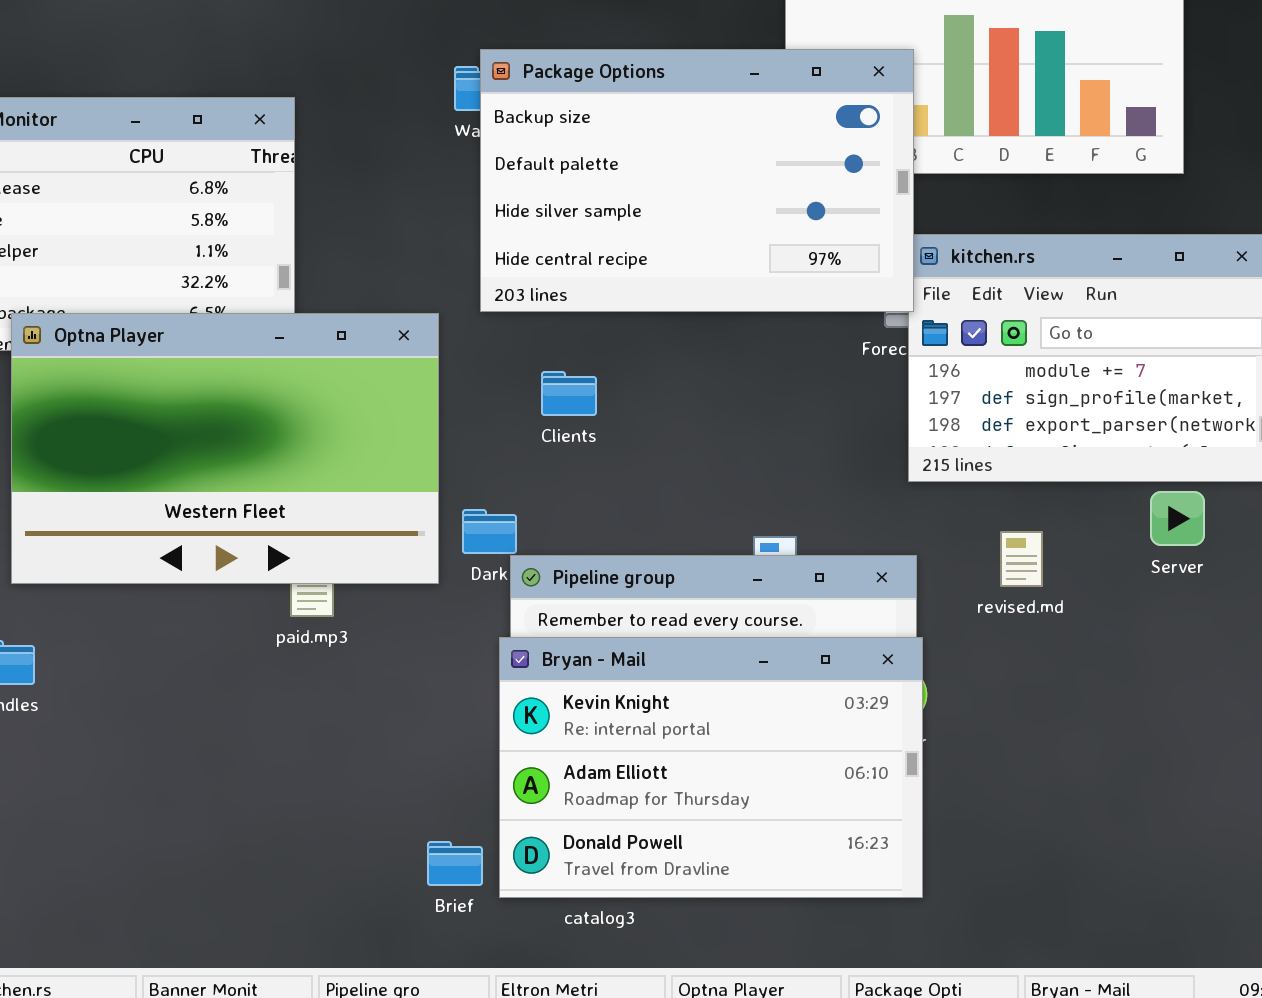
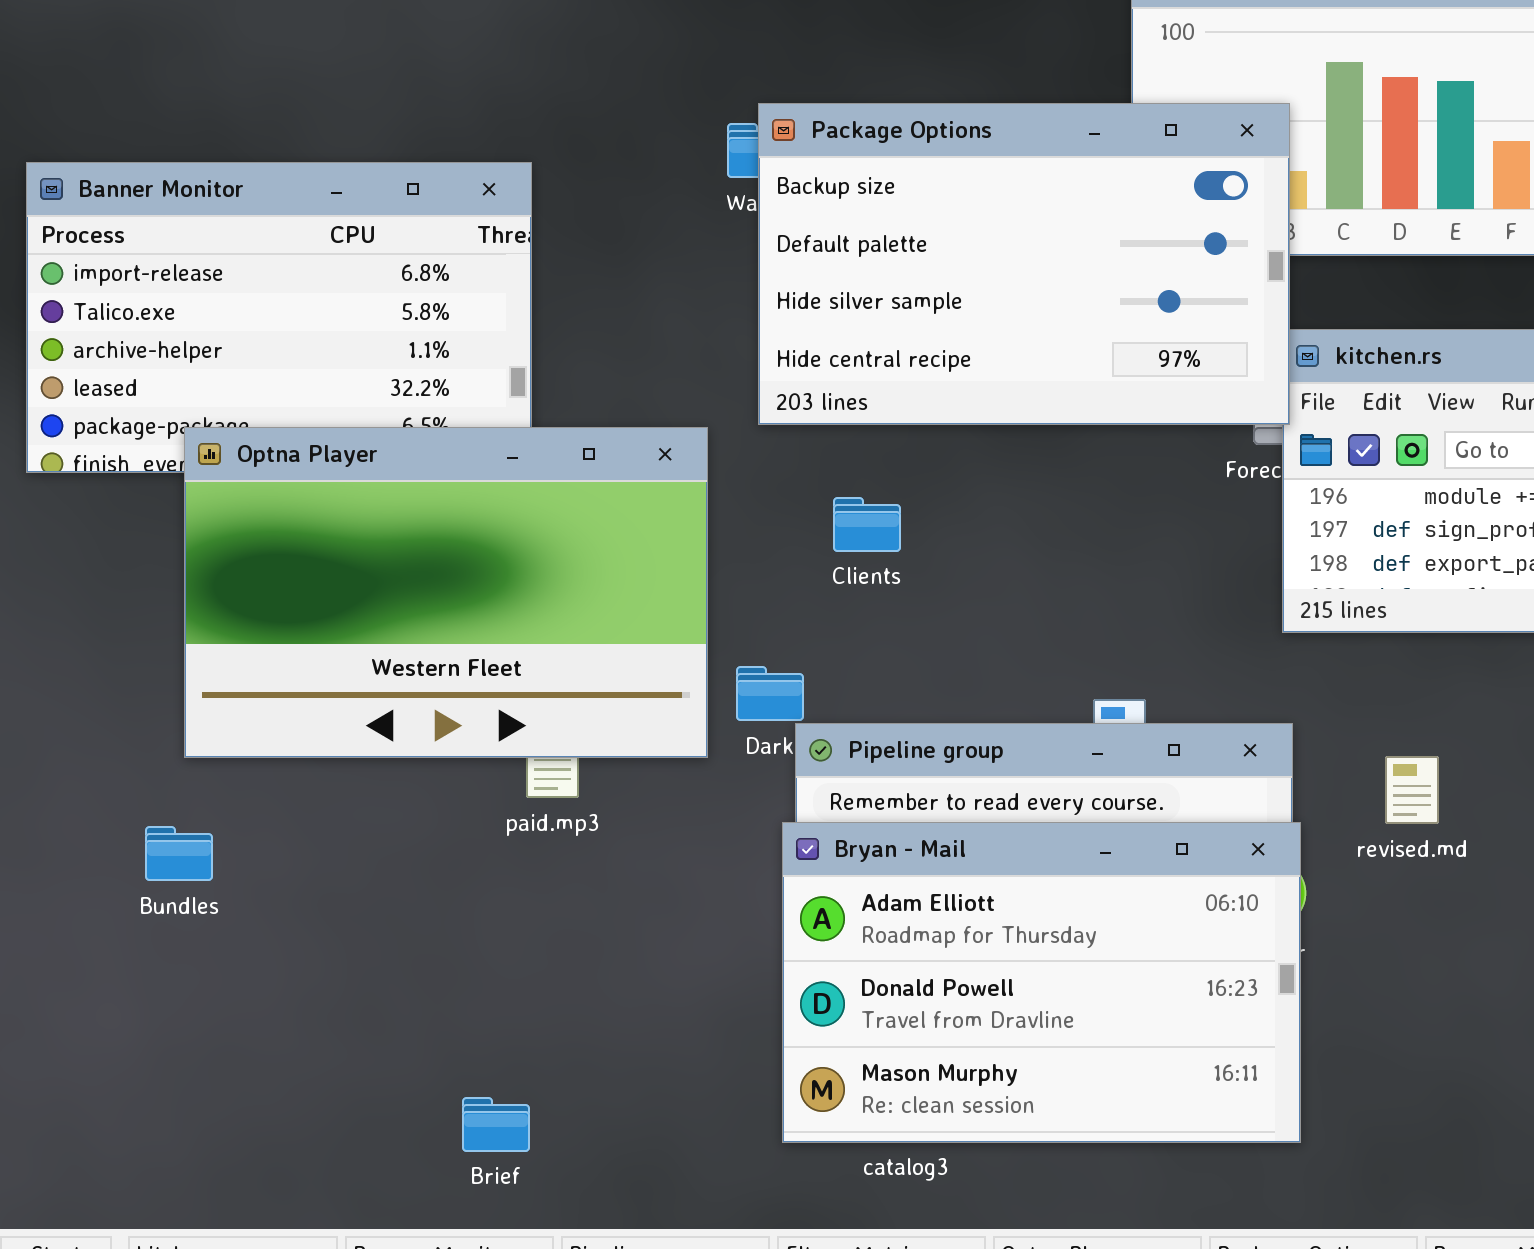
revised.md: [1000,531,1043,587] -> [1385,756,1439,824], moved
Bryan - Mail: [499,637,923,898] -> [782,822,1301,1143], scrolled down 1 row
Brief: [427,841,483,886] -> [462,1097,530,1152], moved

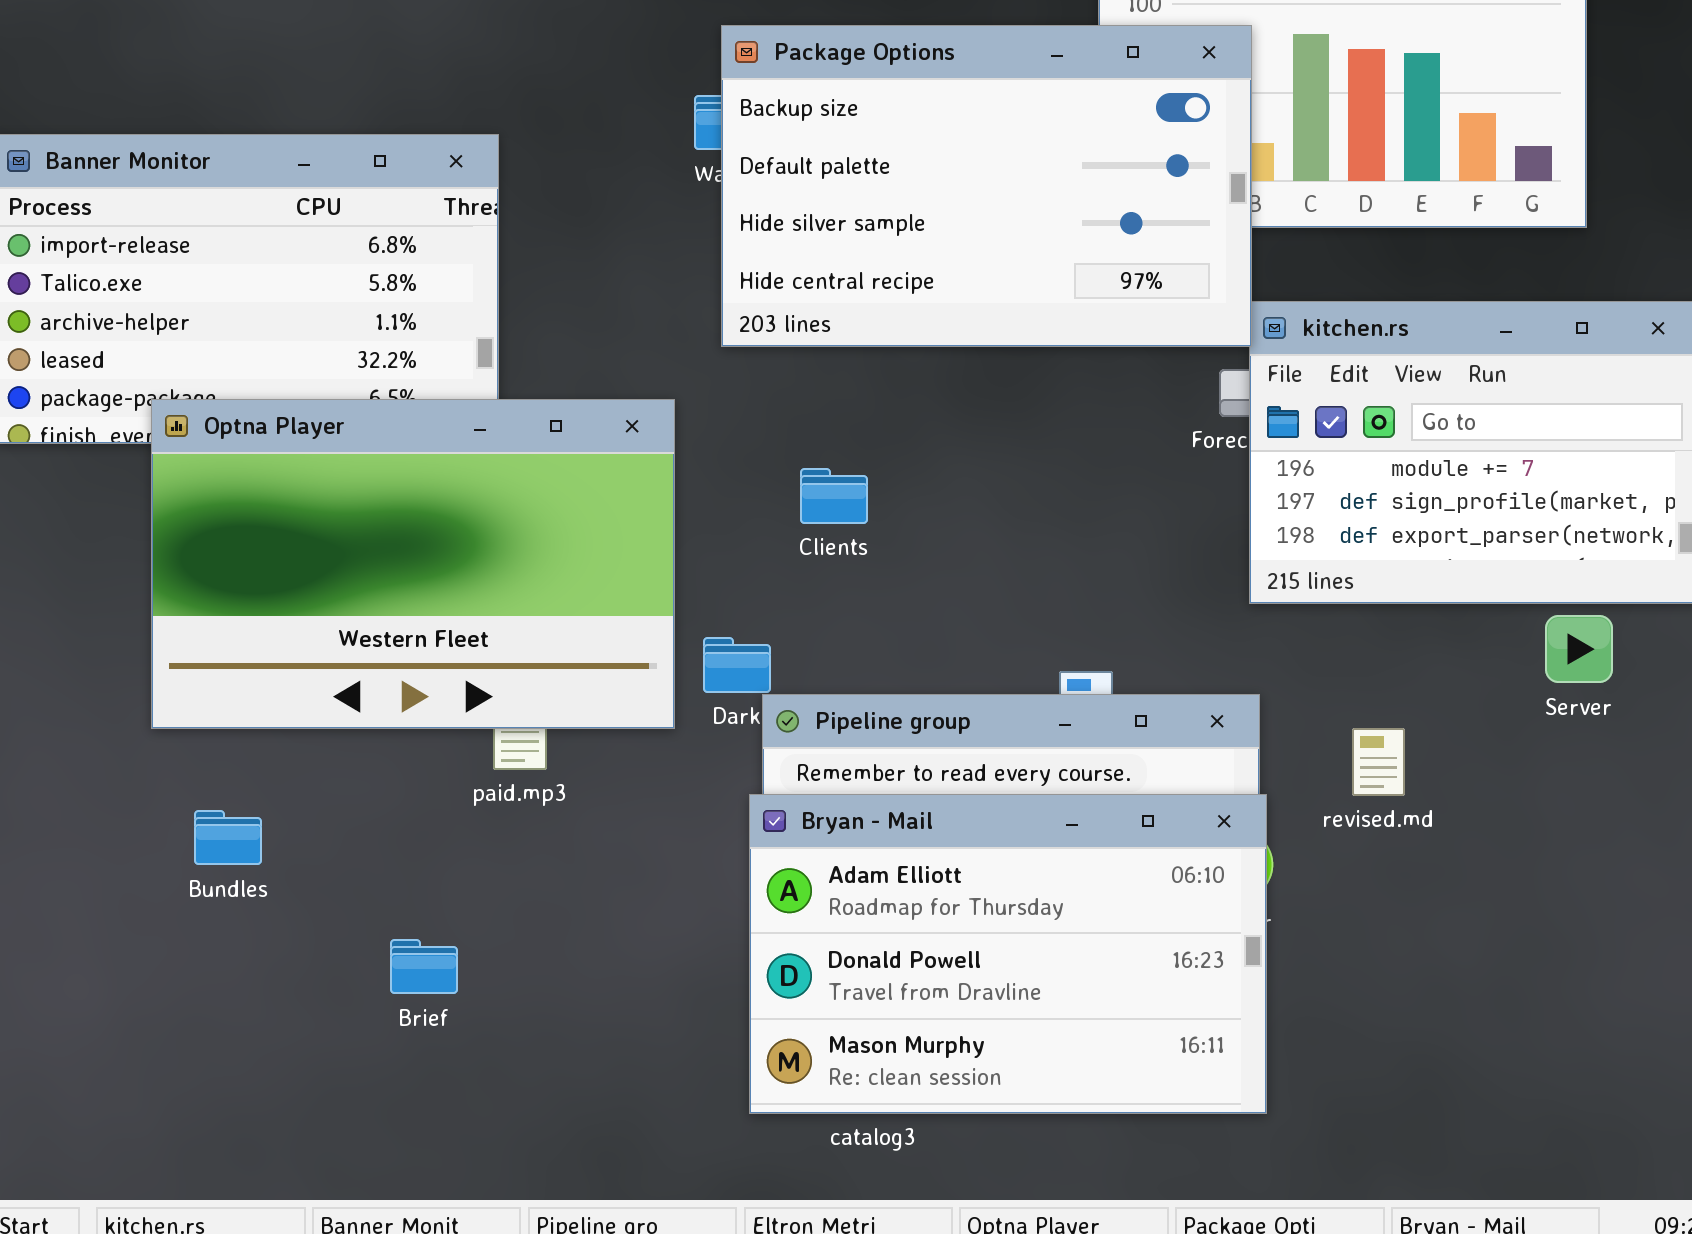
Package Options: [758,103,1290,425] -> [721,25,1252,347], moved
Bundles: [145,826,213,881] -> [194,810,262,865], moved
Brief: [462,1097,530,1152] -> [390,939,458,994], moved

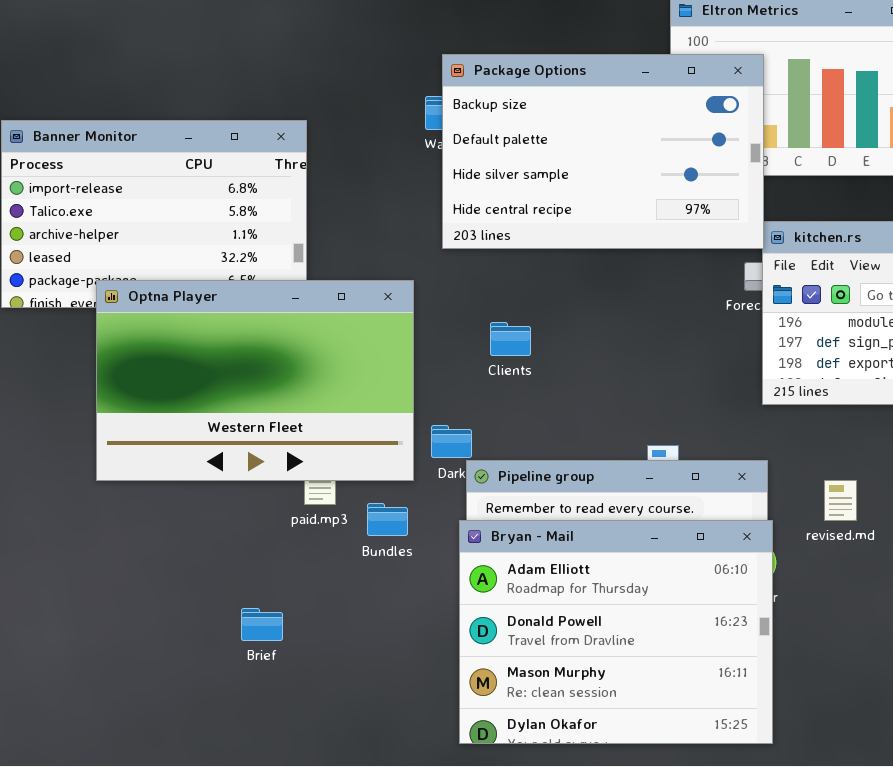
Bryan - Mail: [749,794,1267,1114] -> [459,520,773,744], resized
Bundles: [194,810,262,865] -> [367,503,408,536], moved

